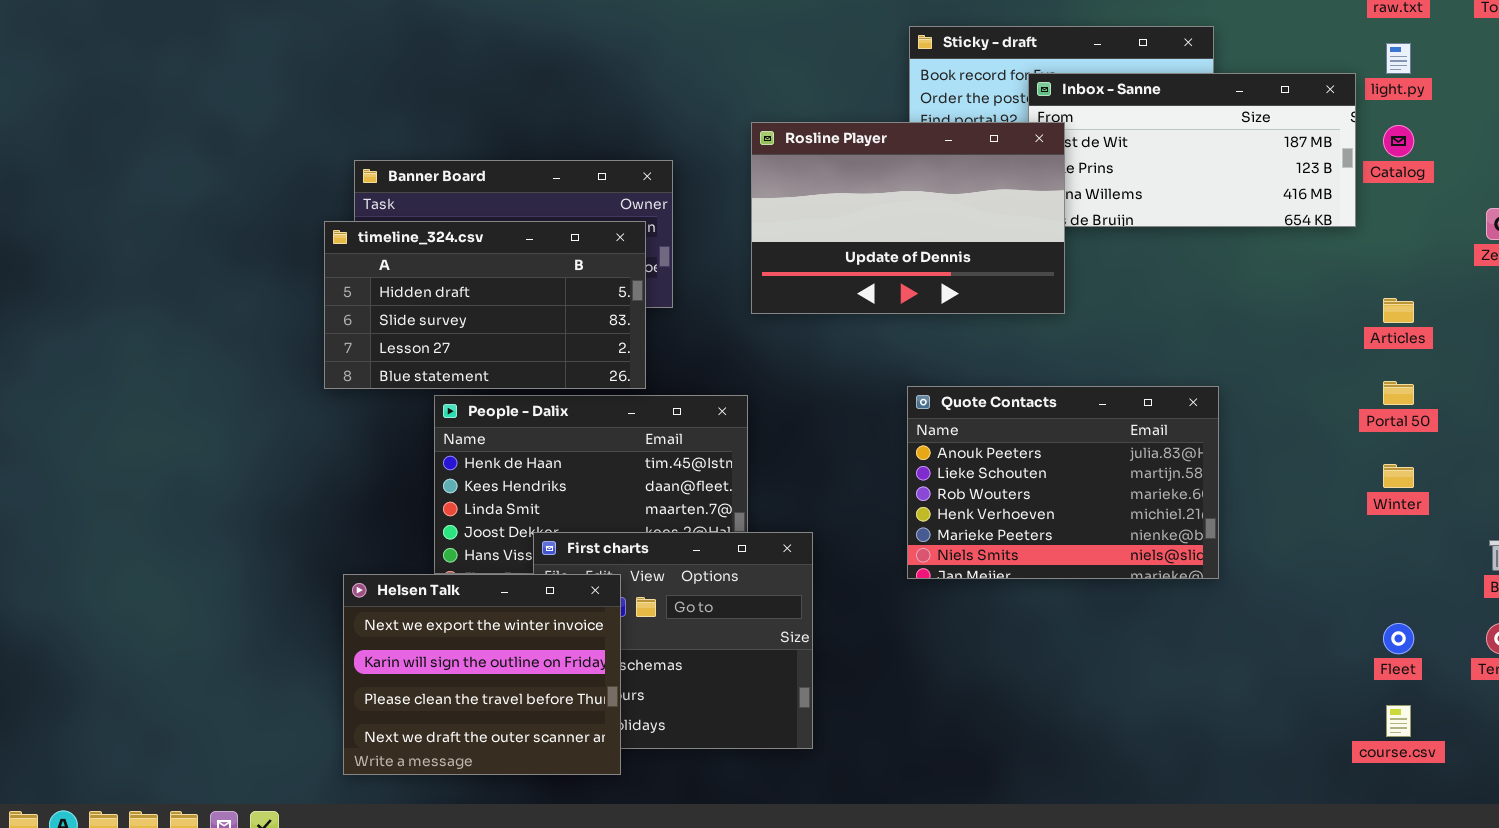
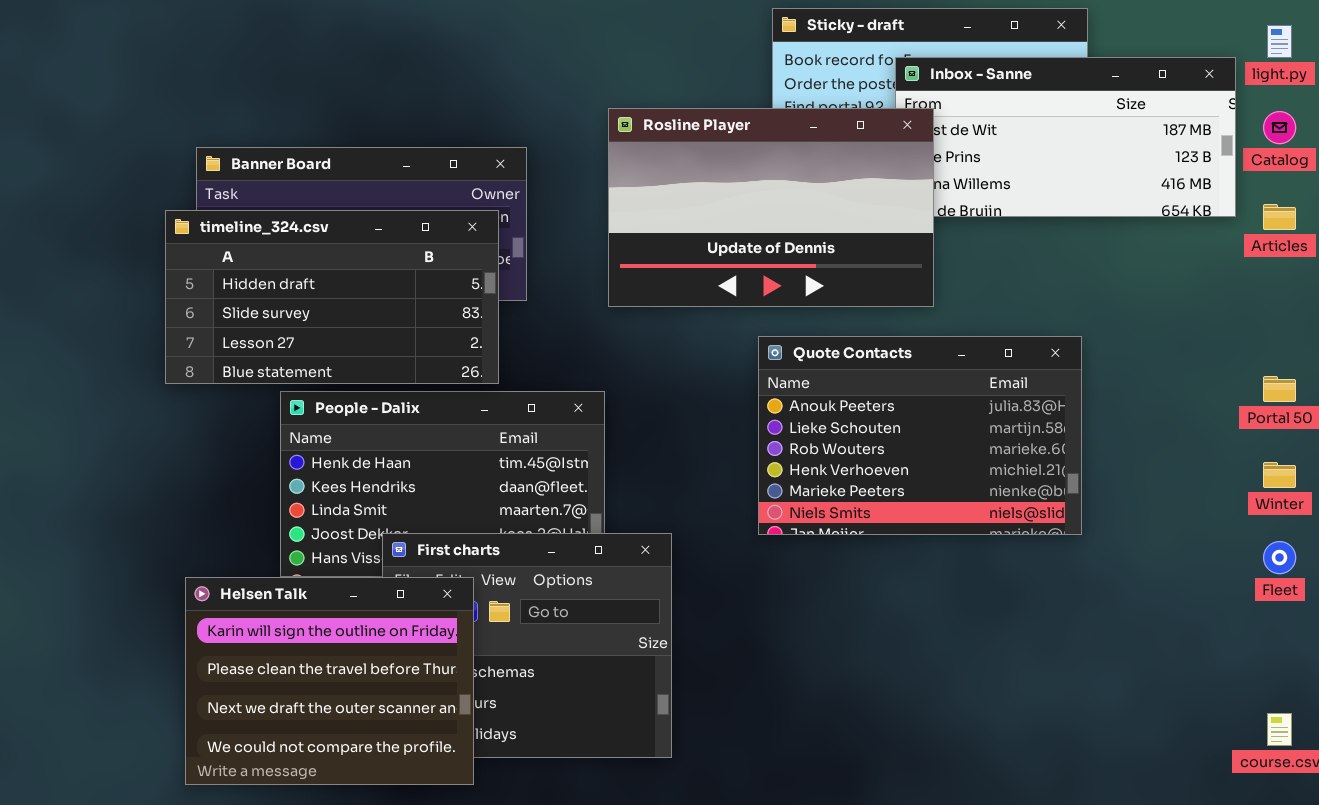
Articles: [1383,298,1414,323] -> [1263,204,1296,230], moved
Quote Contacts: [907,386,1219,579] -> [758,336,1082,535], moved
Helsen Talk: [343,574,621,775] -> [185,577,474,785], scrolled down 1 row
Fleet: [1383,623,1414,654] -> [1263,541,1296,574], moved

